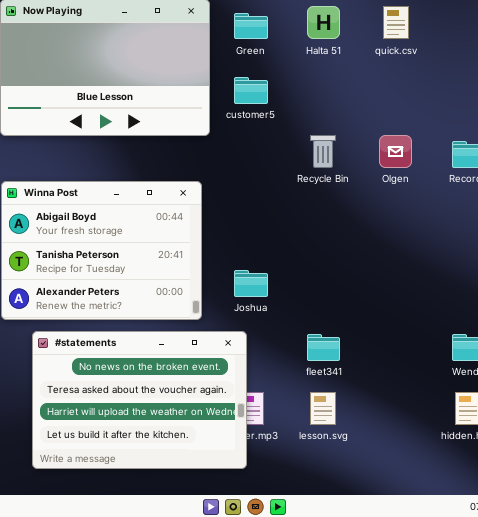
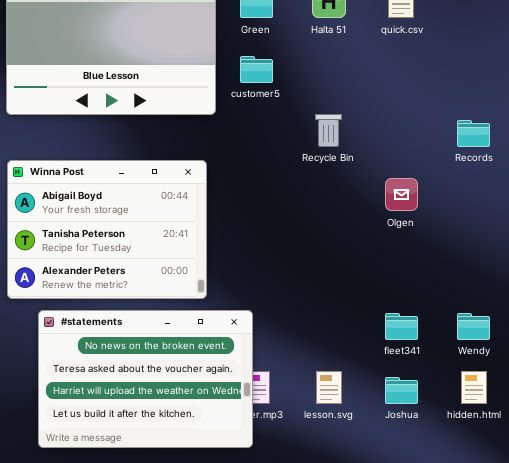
Olgen: [379,135,412,168] -> [385,178,418,211], moved
Joshua: [234,270,268,297] -> [385,377,418,404], moved
fleet341: [307,334,340,361] -> [385,313,418,340], moved

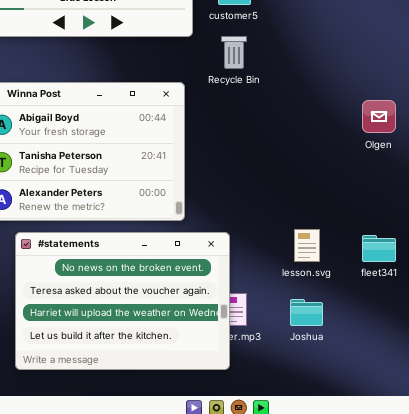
Recycle Bin: [315,114,342,147] -> [221,36,247,69], moved
lesson.svg: [316,371,342,404] -> [294,229,320,262], moved
Joshua: [385,377,418,404] -> [290,299,323,326], moved

